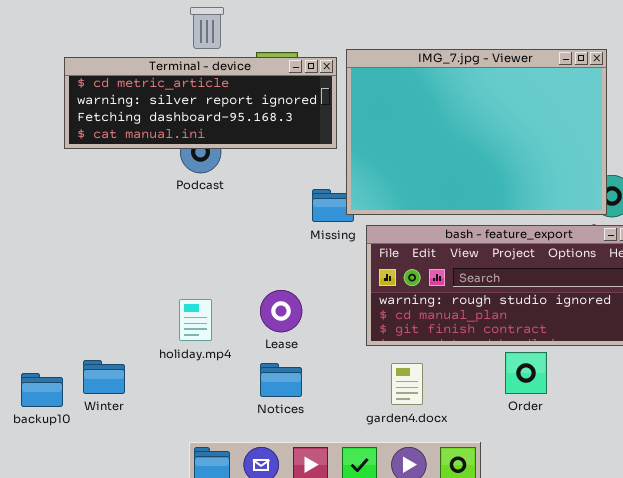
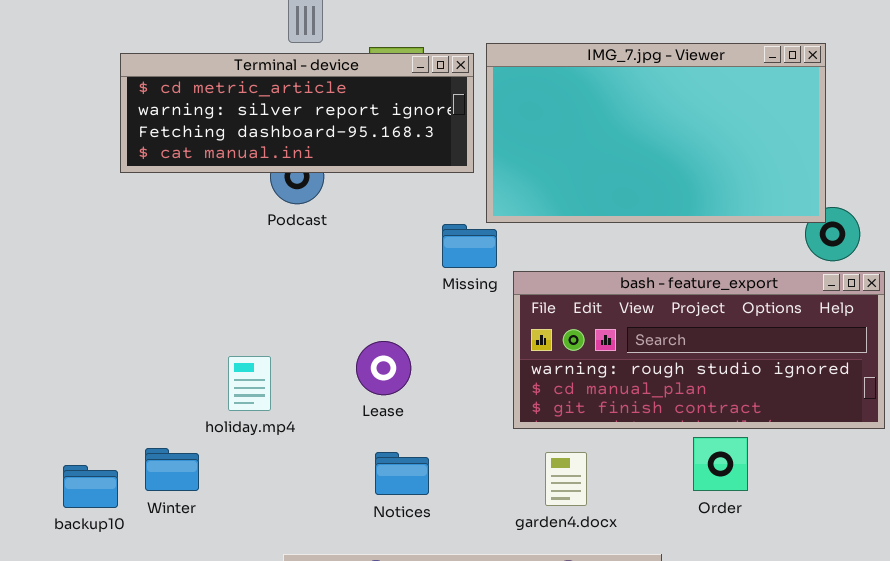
IMG_7.jpg - Viewer: [346,49,607,215] -> [486,43,826,223], resized
Lease: [260,290,302,332] -> [356,341,411,395], moved
holiday.mp4: [179,299,212,341] -> [228,356,271,411], moved

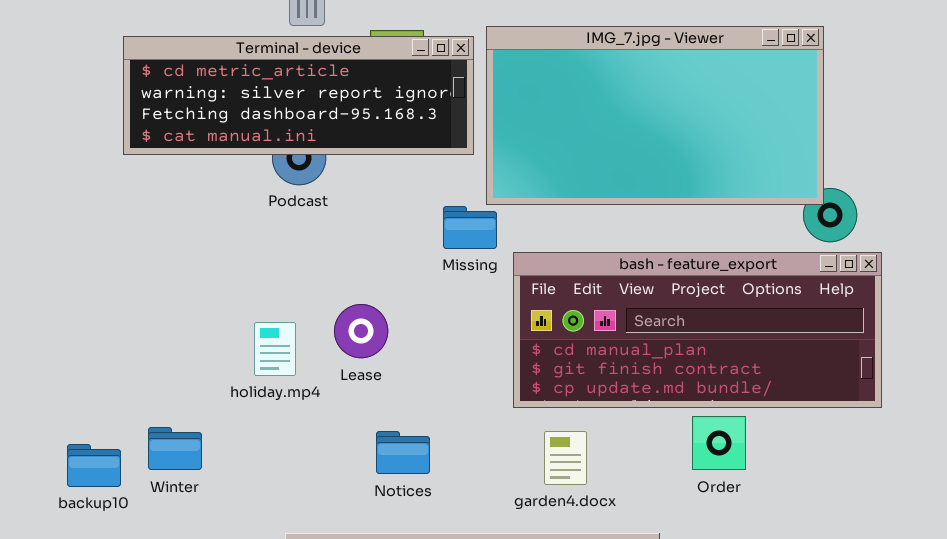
bash - feature_export: [513,271,885,429] -> [513,252,882,408], scrolled down 1 row
Lease: [356,341,411,395] -> [334,304,388,358], moved
holiday.mp4: [228,356,271,411] -> [254,322,296,376], moved

